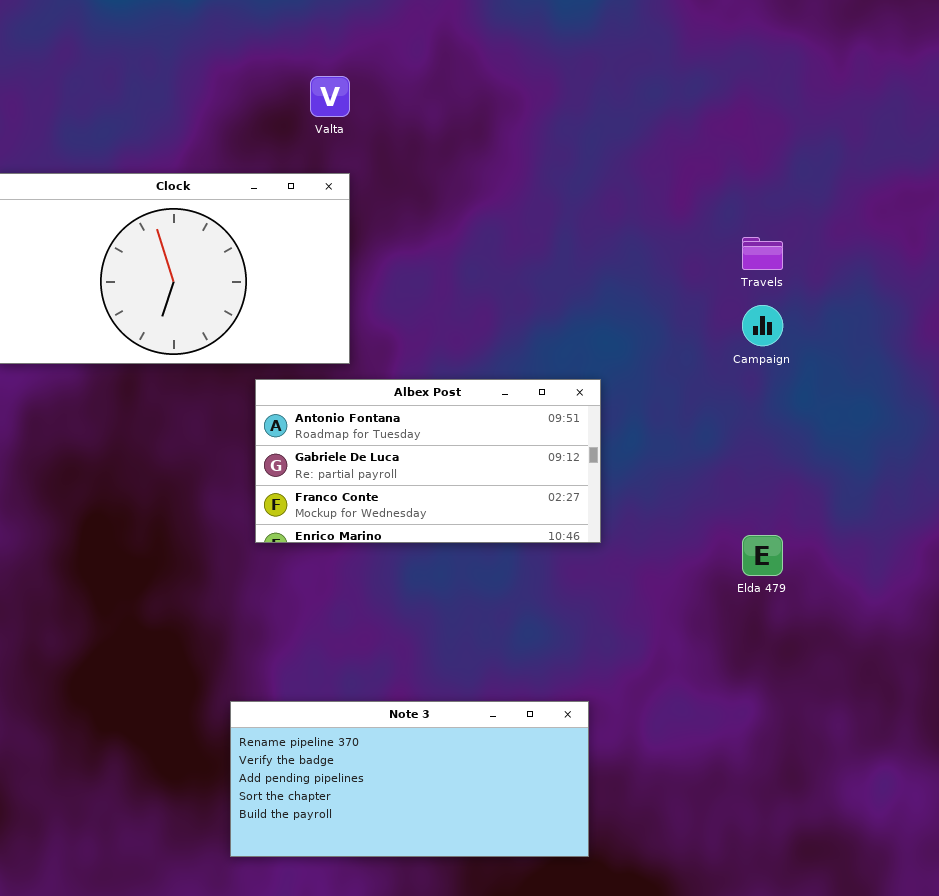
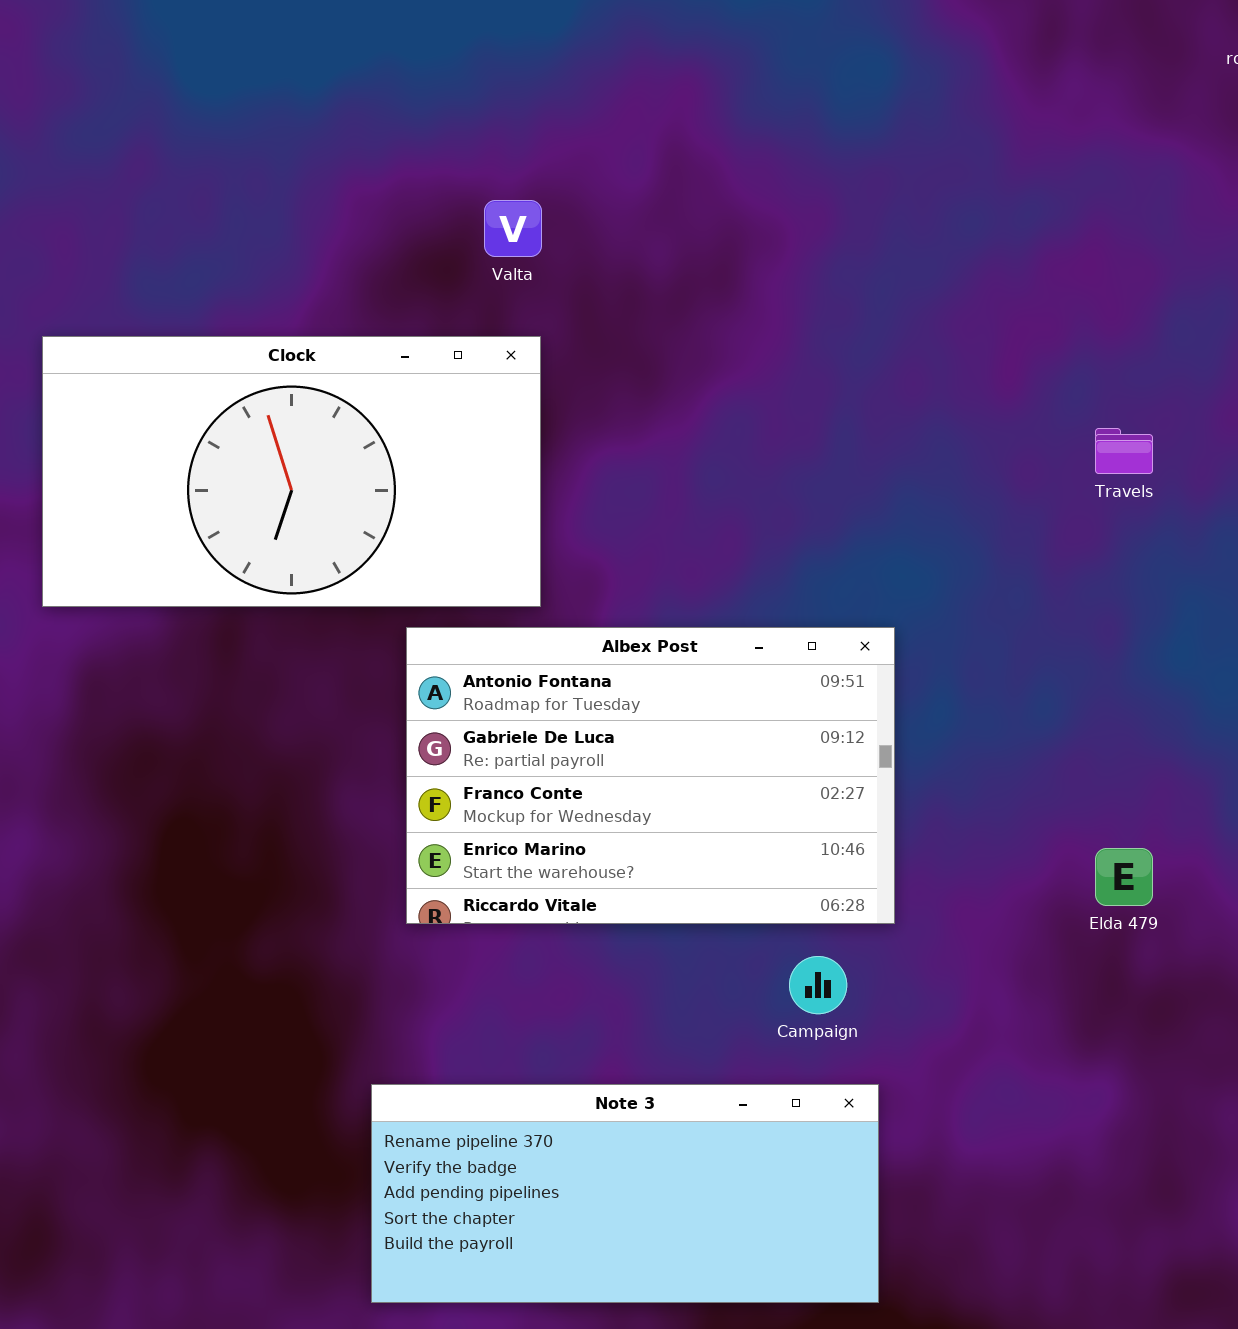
Campaign: [742,305,783,346] -> [789,956,847,1014], moved
Albex Post: [255,379,601,543] -> [406,627,895,924], resized

